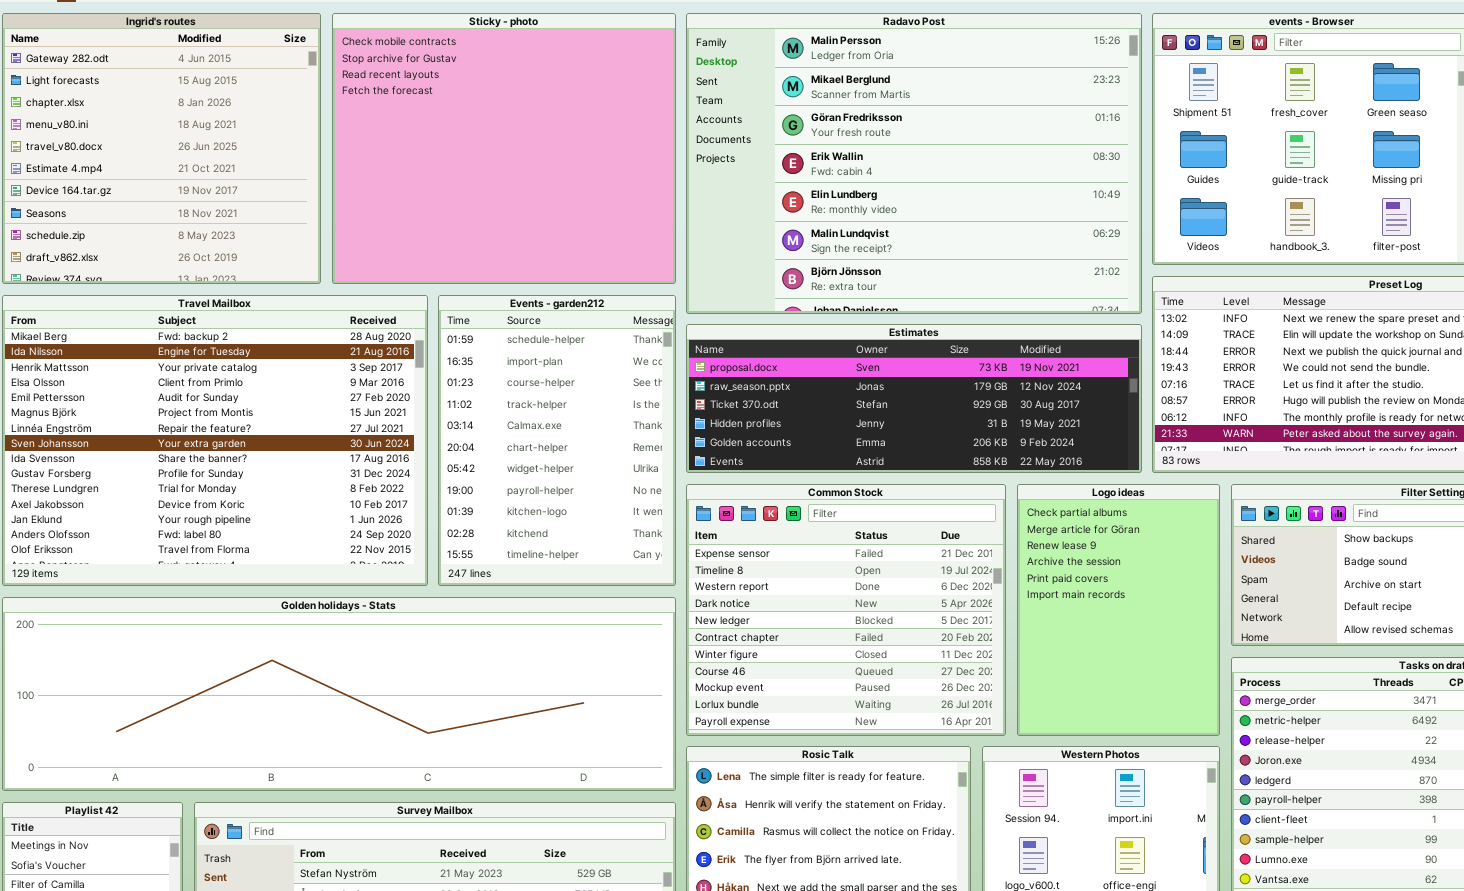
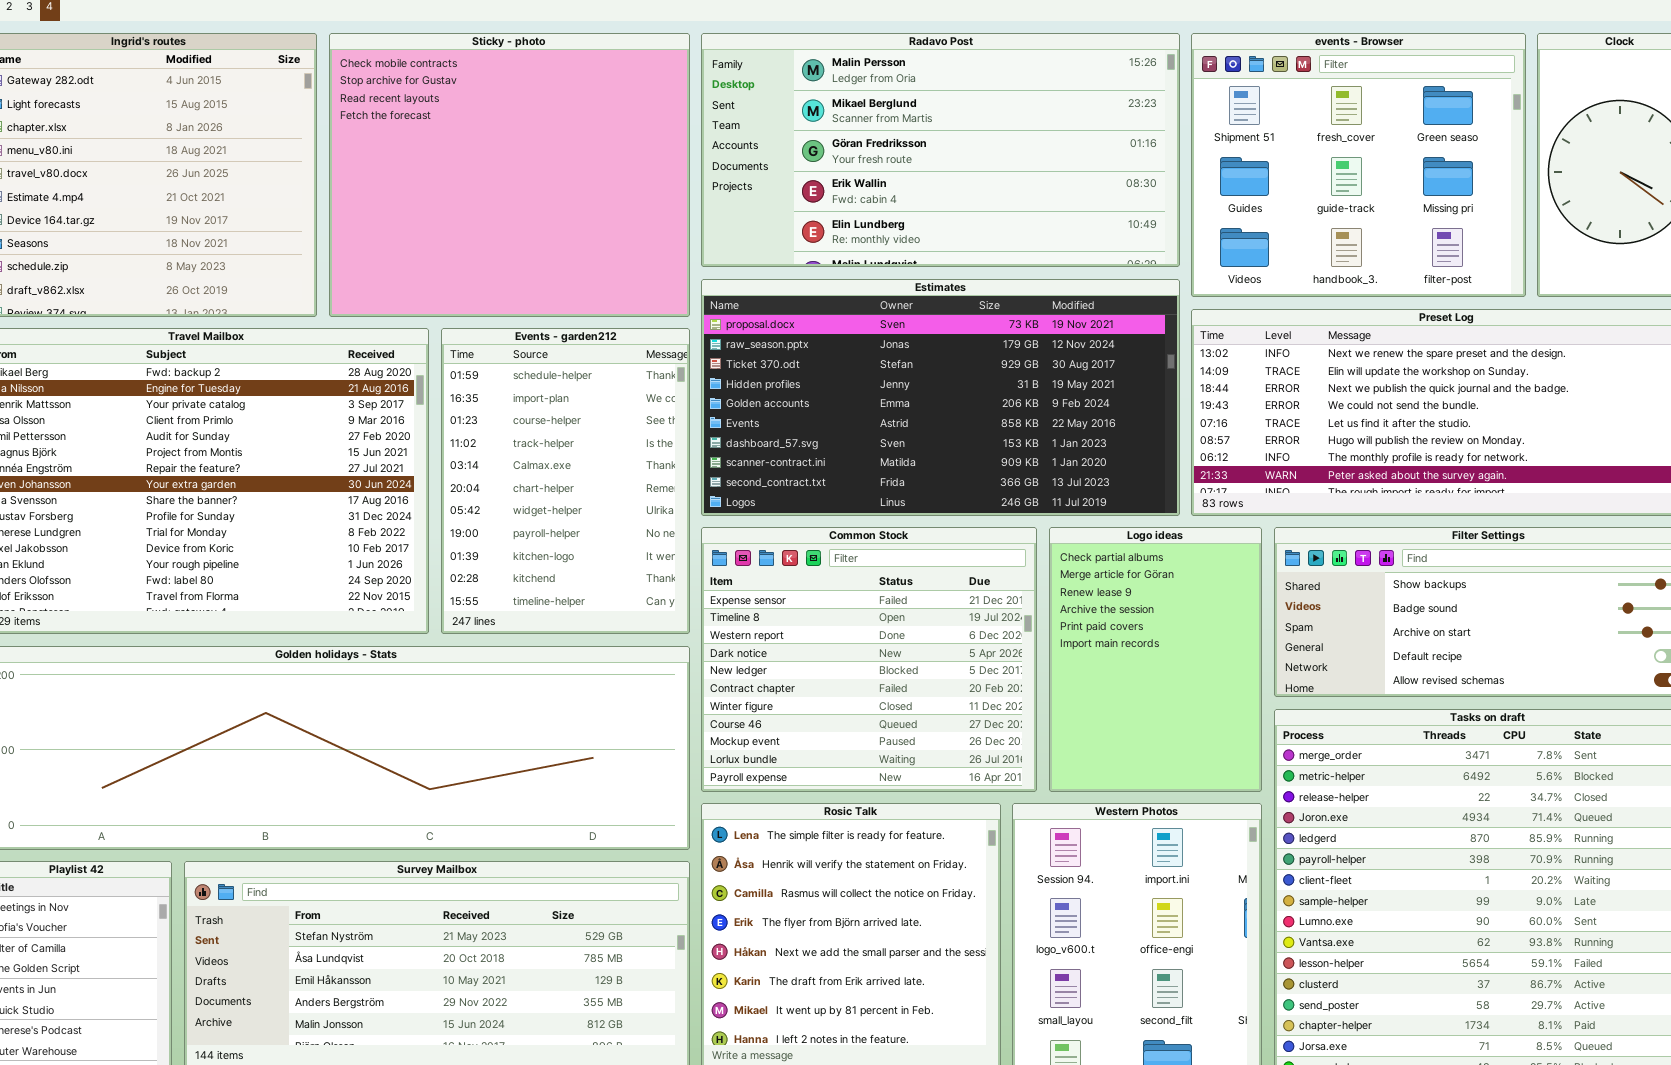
Radavo Post: [686,13,1142,314] -> [701,33,1180,267], resized
Estimates: [686,324,1142,473] -> [701,279,1180,516], resized

